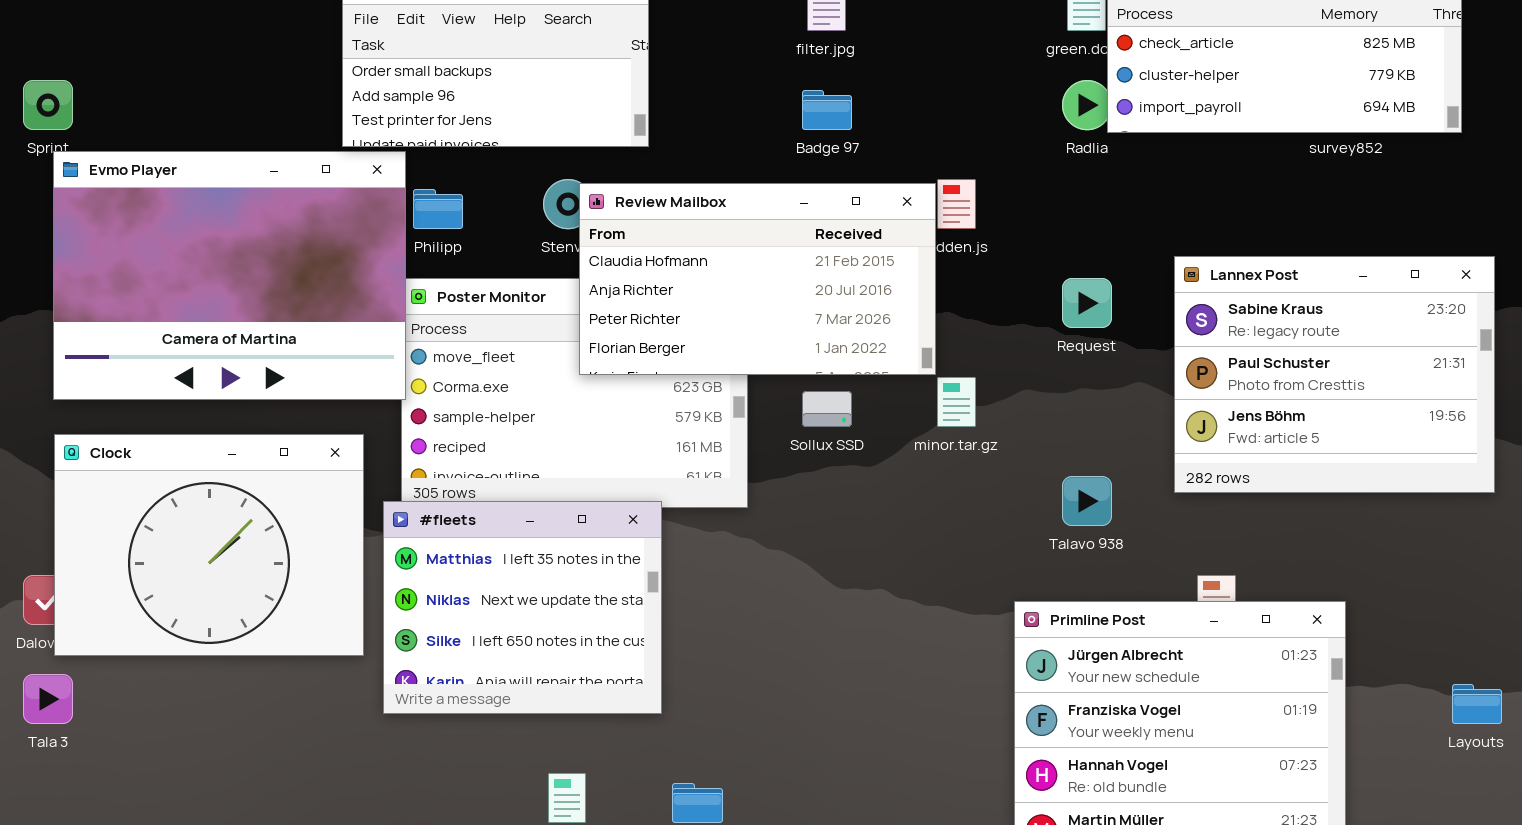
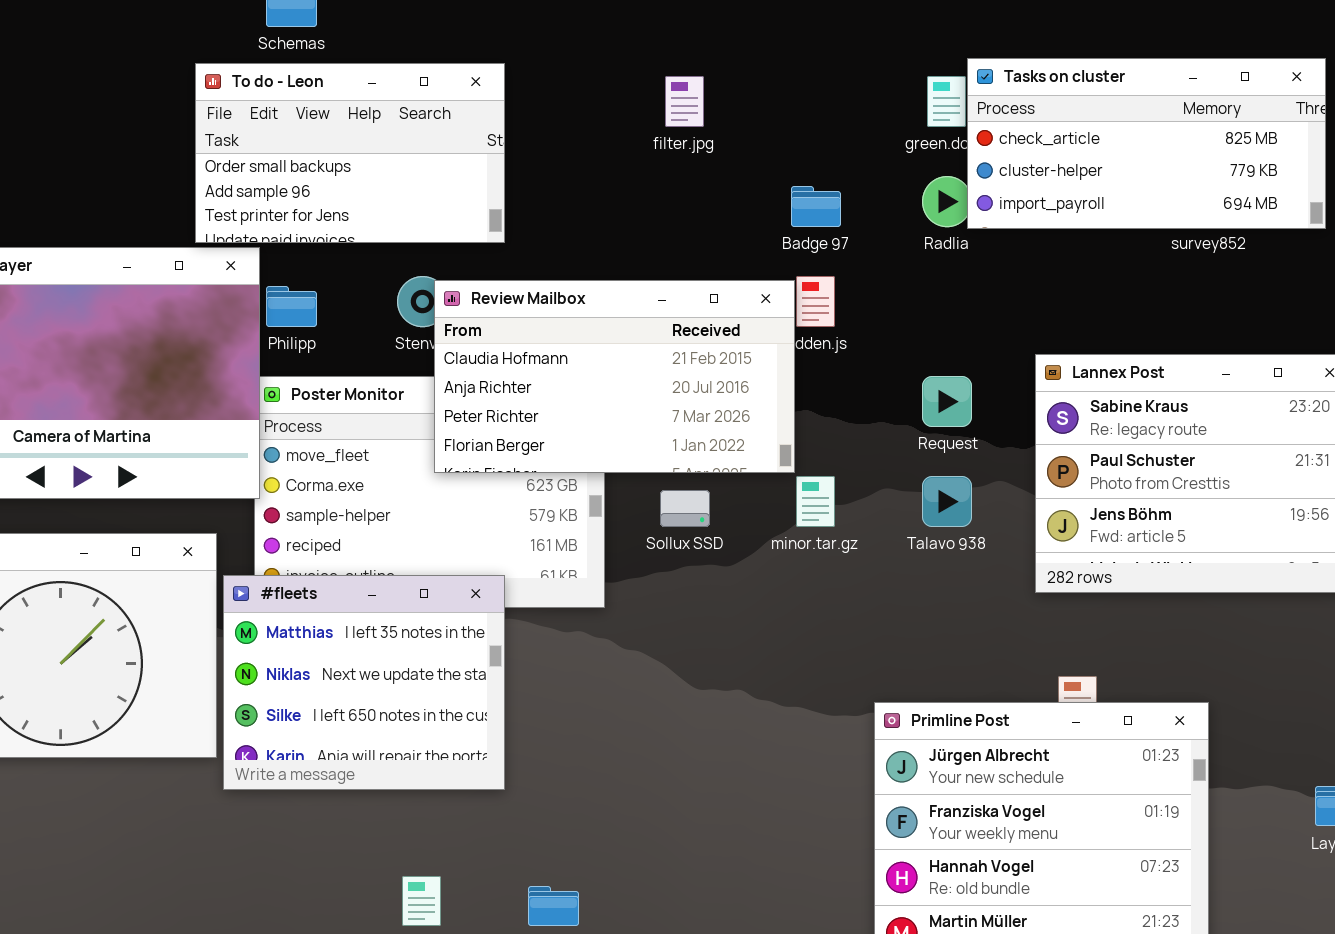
Badge 97: [802,90,852,130] -> [791,186,841,227], moved
Talavo 938: [1062,476,1112,526] -> [922,476,972,527], moved
#fleets: [383,501,662,714] -> [223,575,505,790], moved

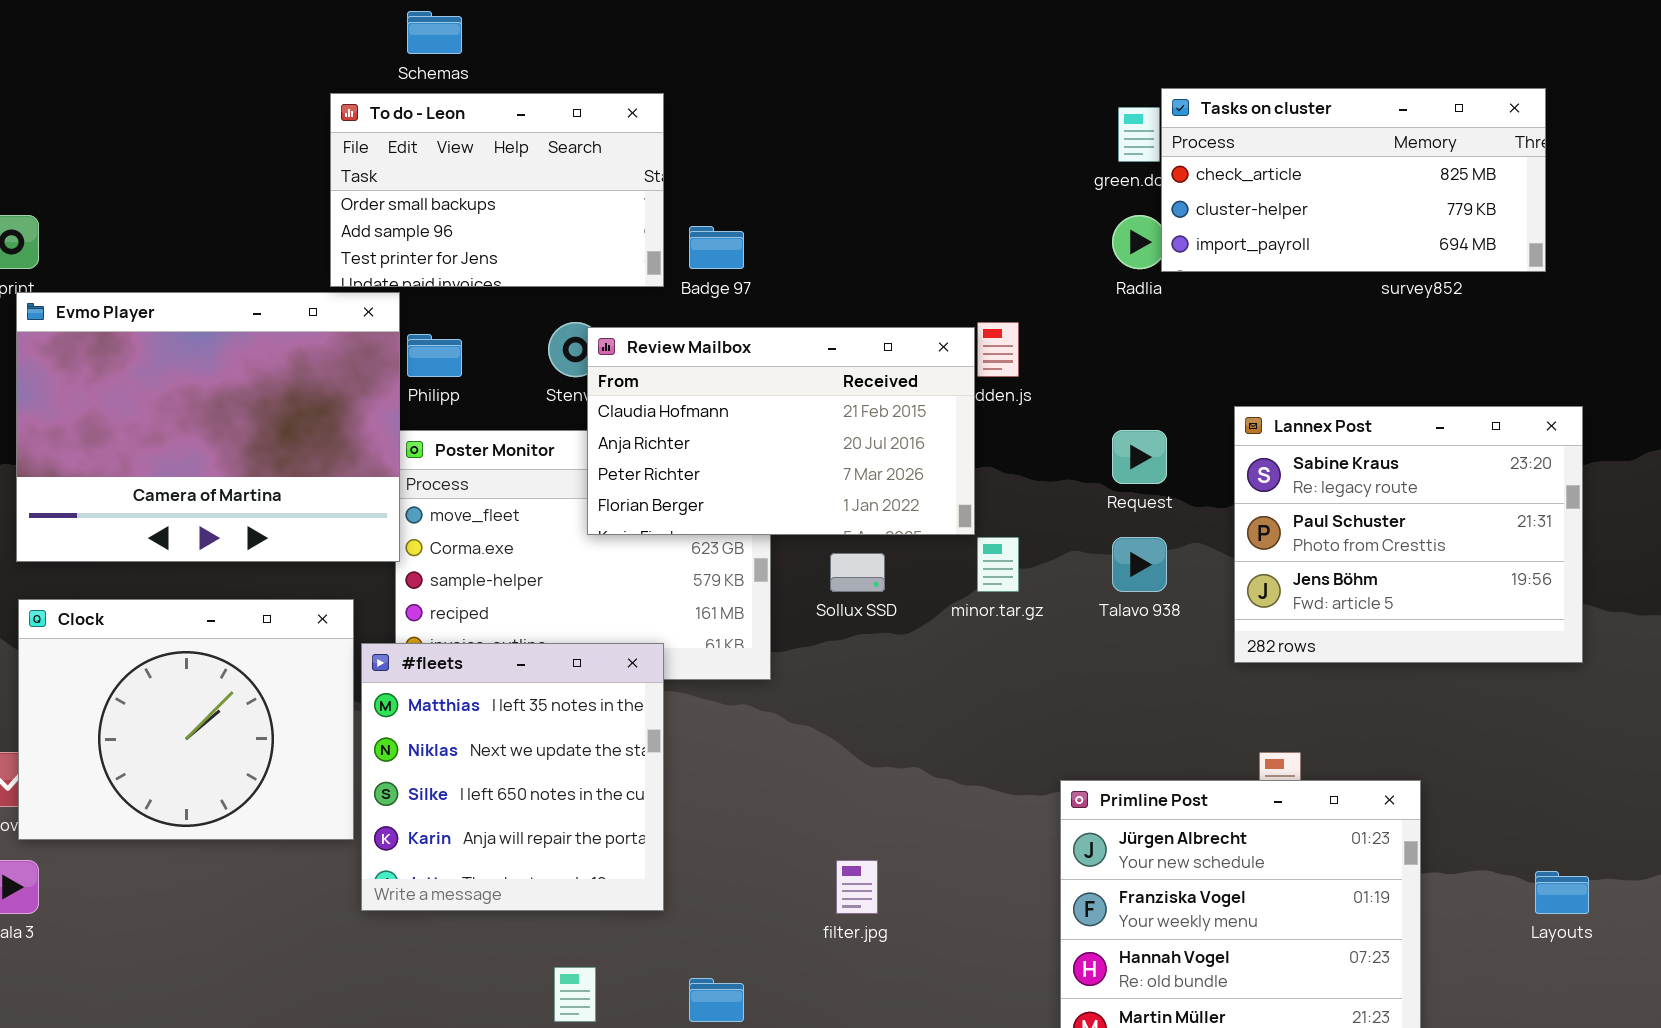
filter.jpg: [665,76,704,127] -> [836,860,878,914], moved
Badge 97: [791,186,841,227] -> [689,226,744,269], moved
#fleets: [223,575,505,790] -> [361,643,664,911], resized

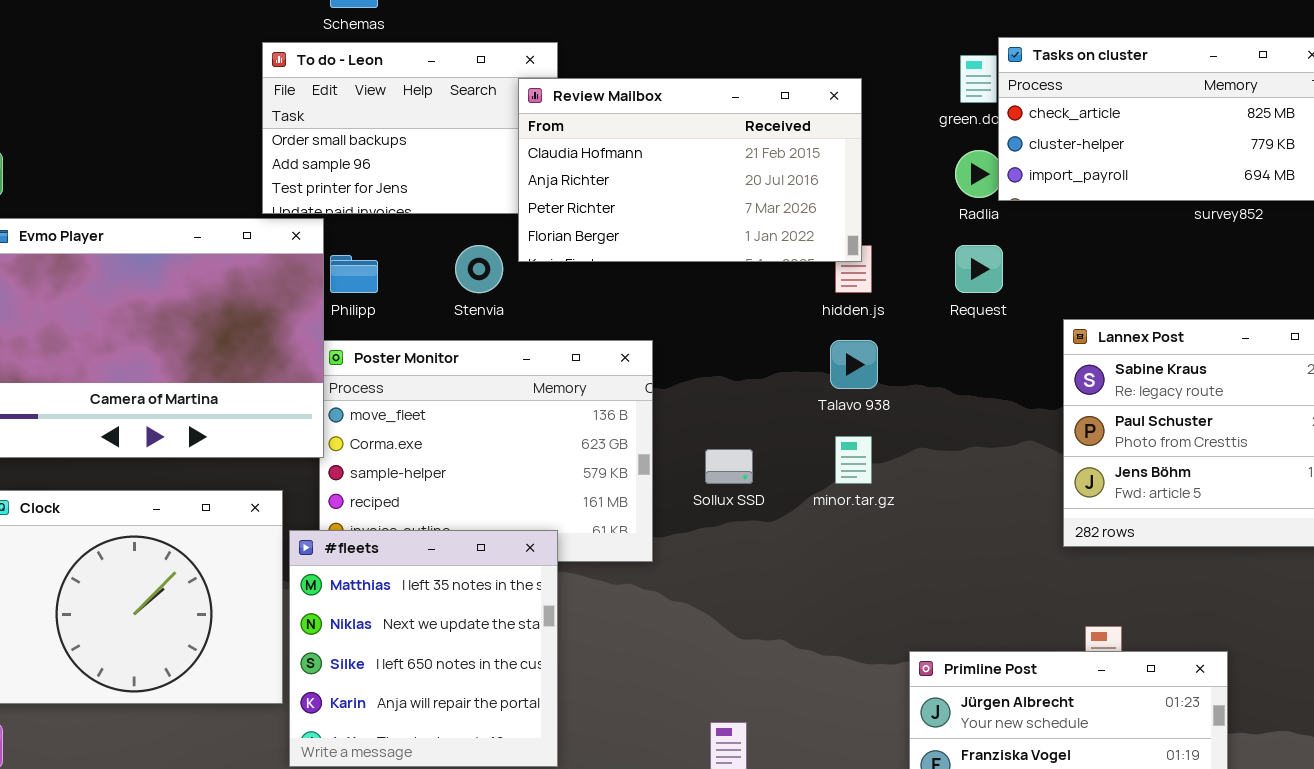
Review Mailbox: [587,327,975,535] -> [518,78,862,262], moved
Request: [1112,430,1167,484] -> [955,245,1003,293], moved
Talavo 938: [1112,537,1167,592] -> [830,340,878,389], moved

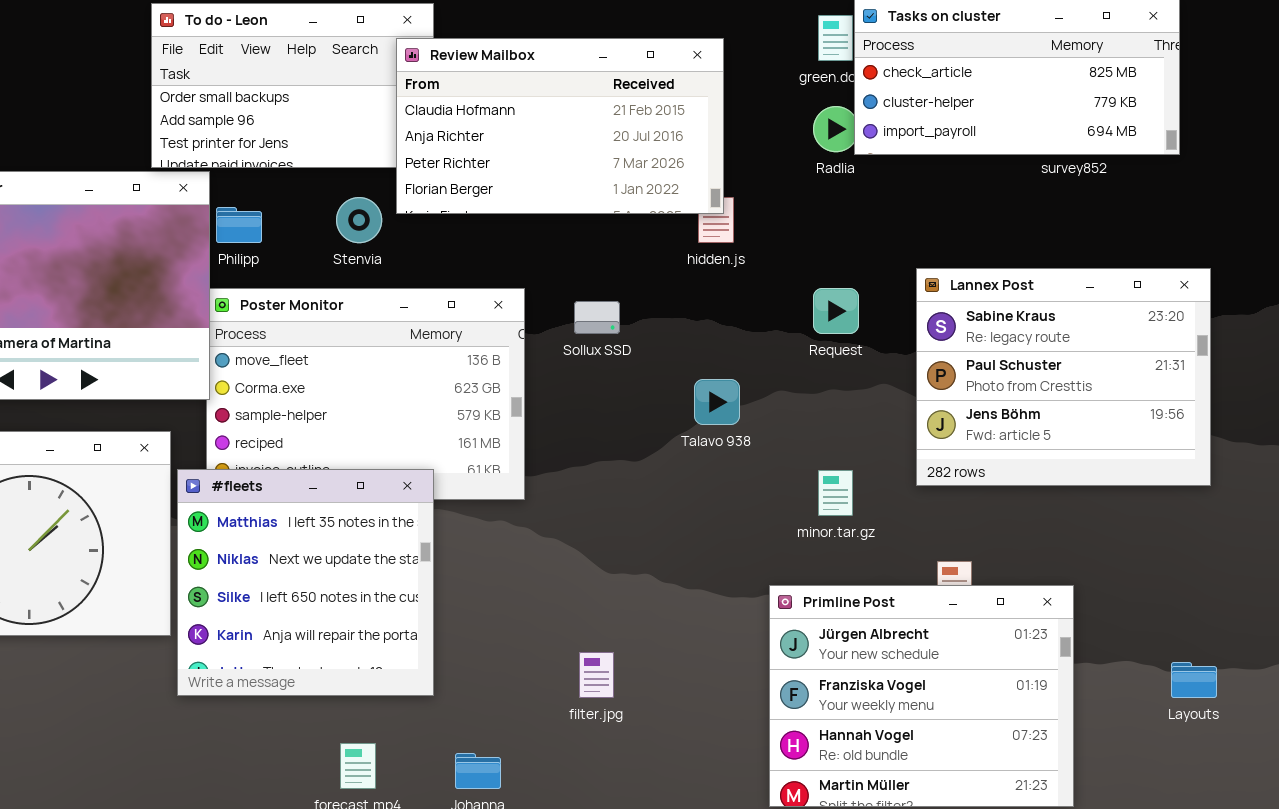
Request: [955,245,1003,293] -> [813,288,859,334], moved
Talavo 938: [830,340,878,389] -> [694,379,740,425], moved
minor.tar.gz: [835,436,872,484] -> [818,470,853,516], moved
Sollux SSD: [705,449,753,484] -> [574,301,620,334], moved

